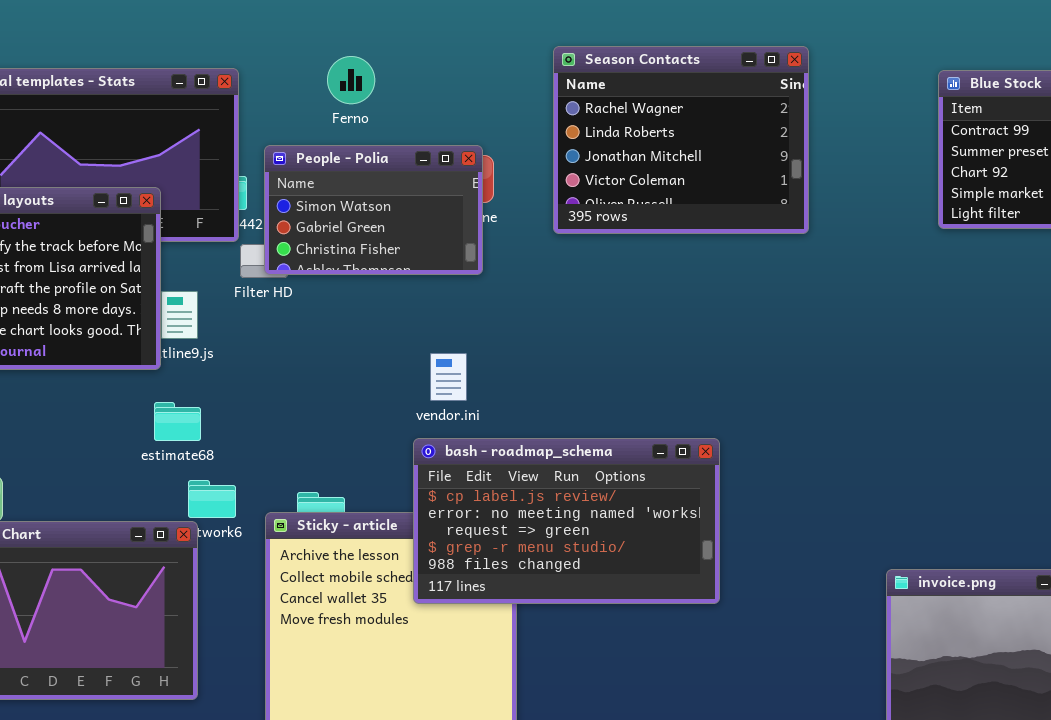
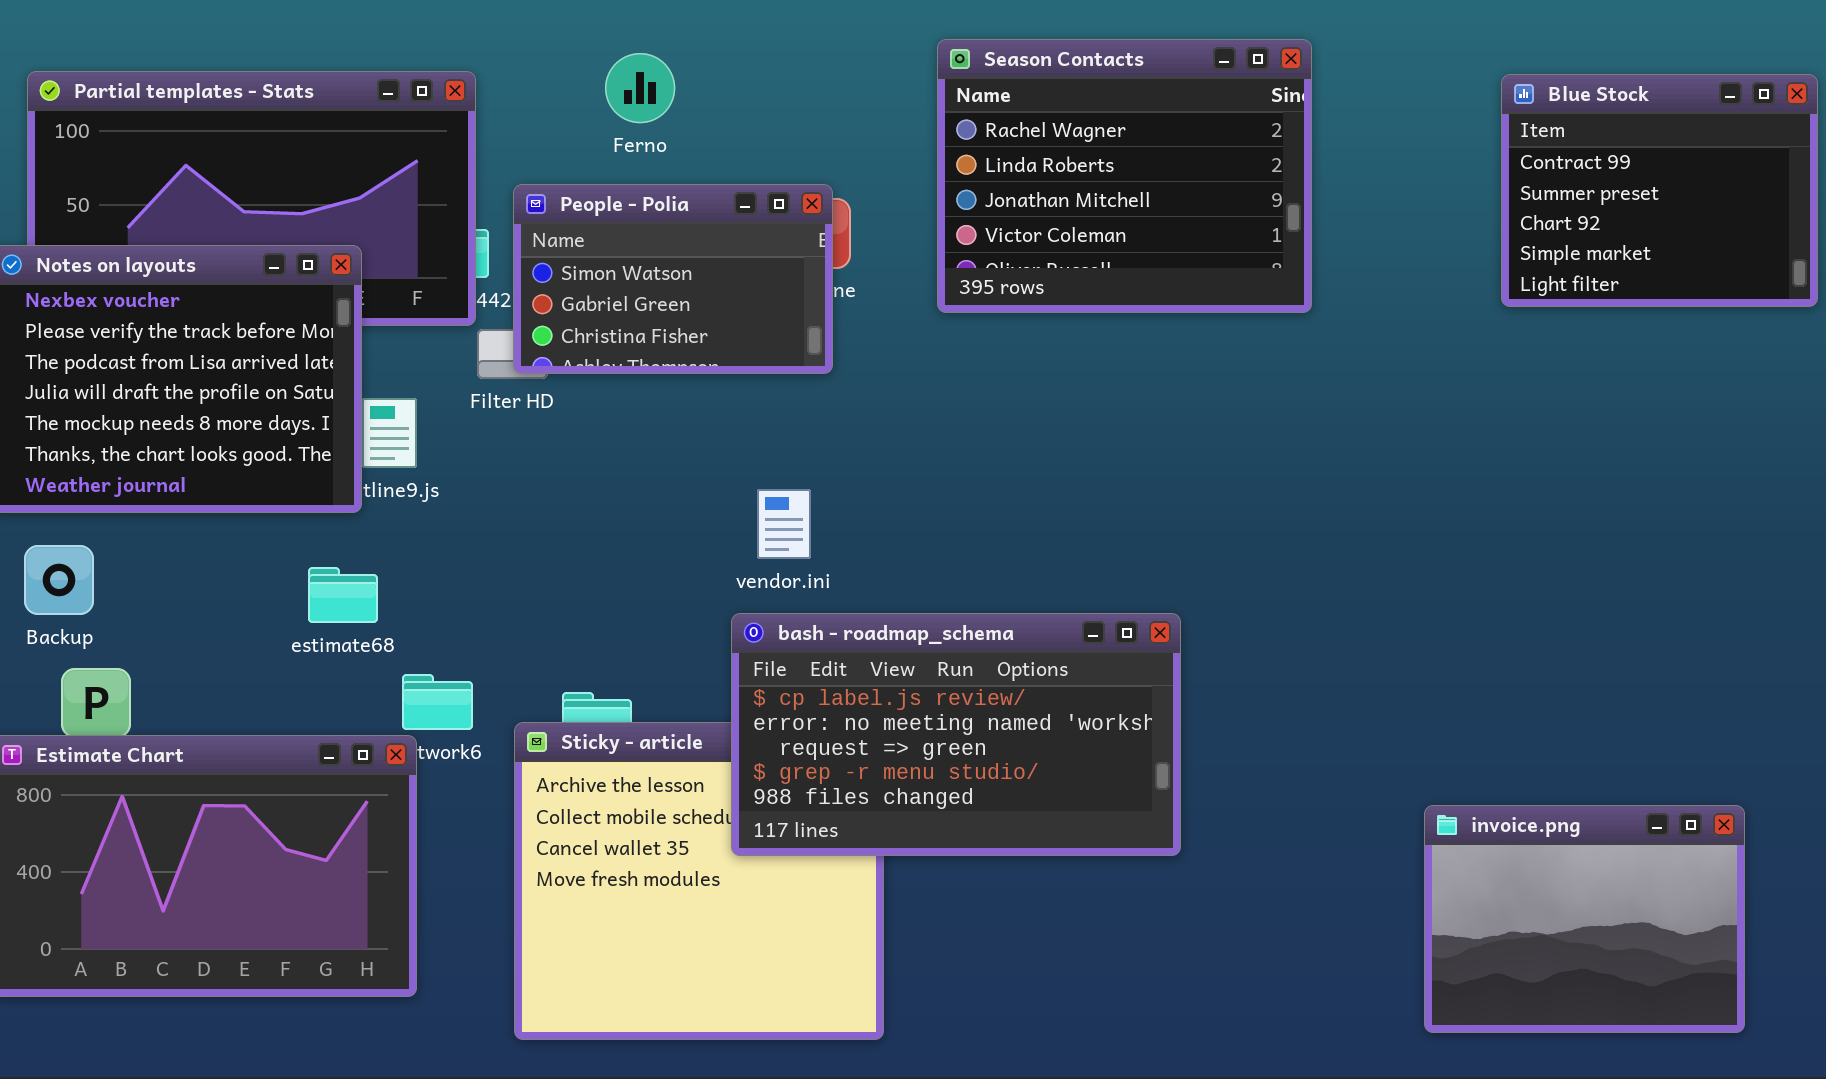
estimate68: [154,402,201,441] -> [308,567,378,623], moved

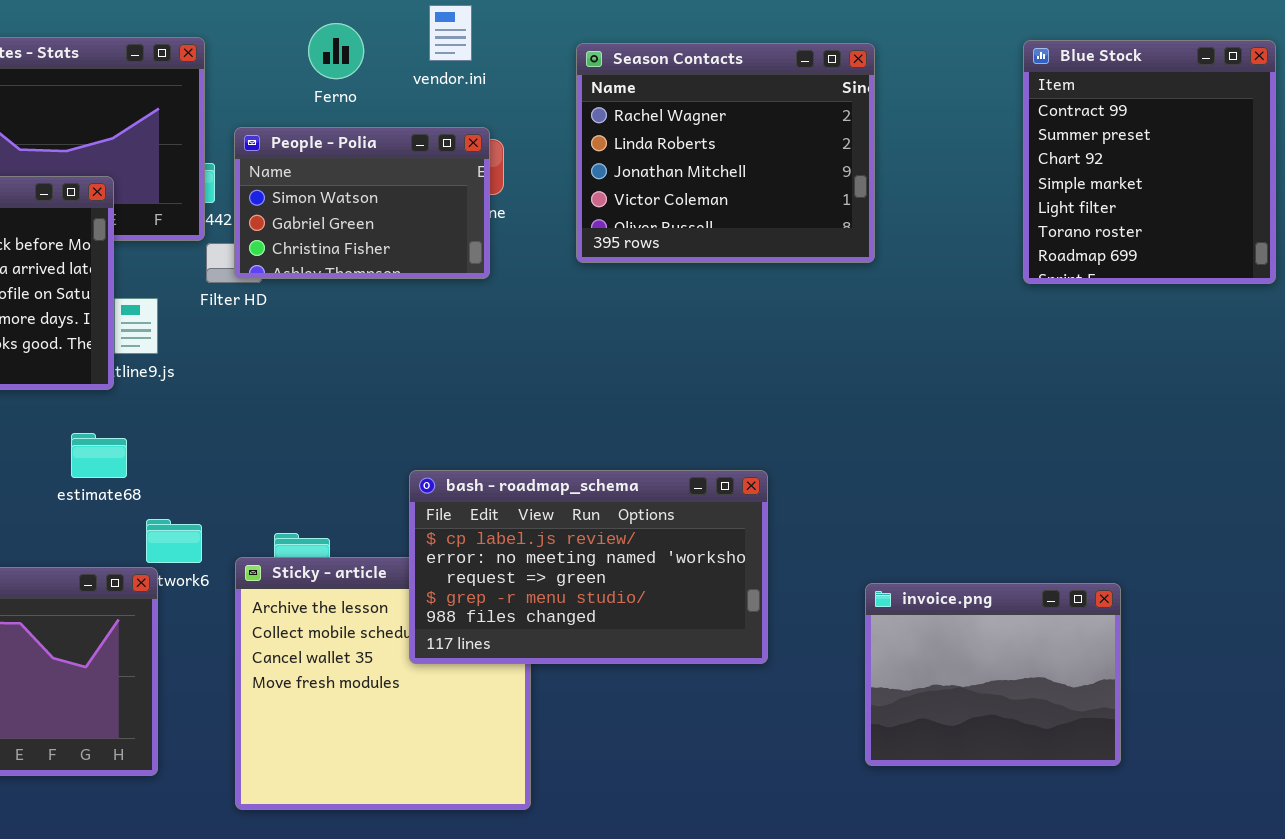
Season Contacts: [937,39,1312,313] -> [576,43,875,263], moved
Blue Stock: [1501,74,1818,307] -> [1023,40,1276,284], resized
vendor.ini: [757,489,811,559] -> [429,5,472,61], moved
invoice.png: [1424,805,1745,1033] -> [865,583,1121,766], moved

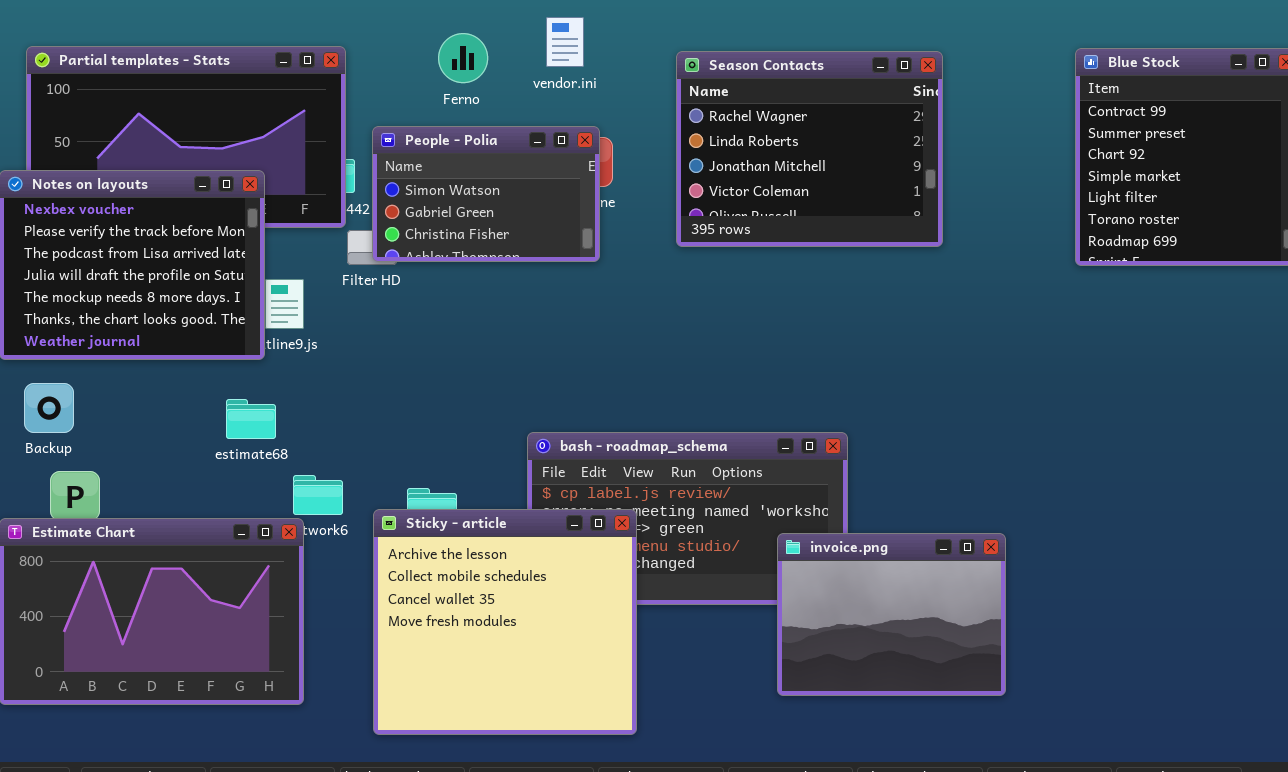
Sticky - article: [235,557,531,810] -> [373,509,637,735], raised
invoice.png: [865,583,1121,766] -> [777,533,1006,696], moved

